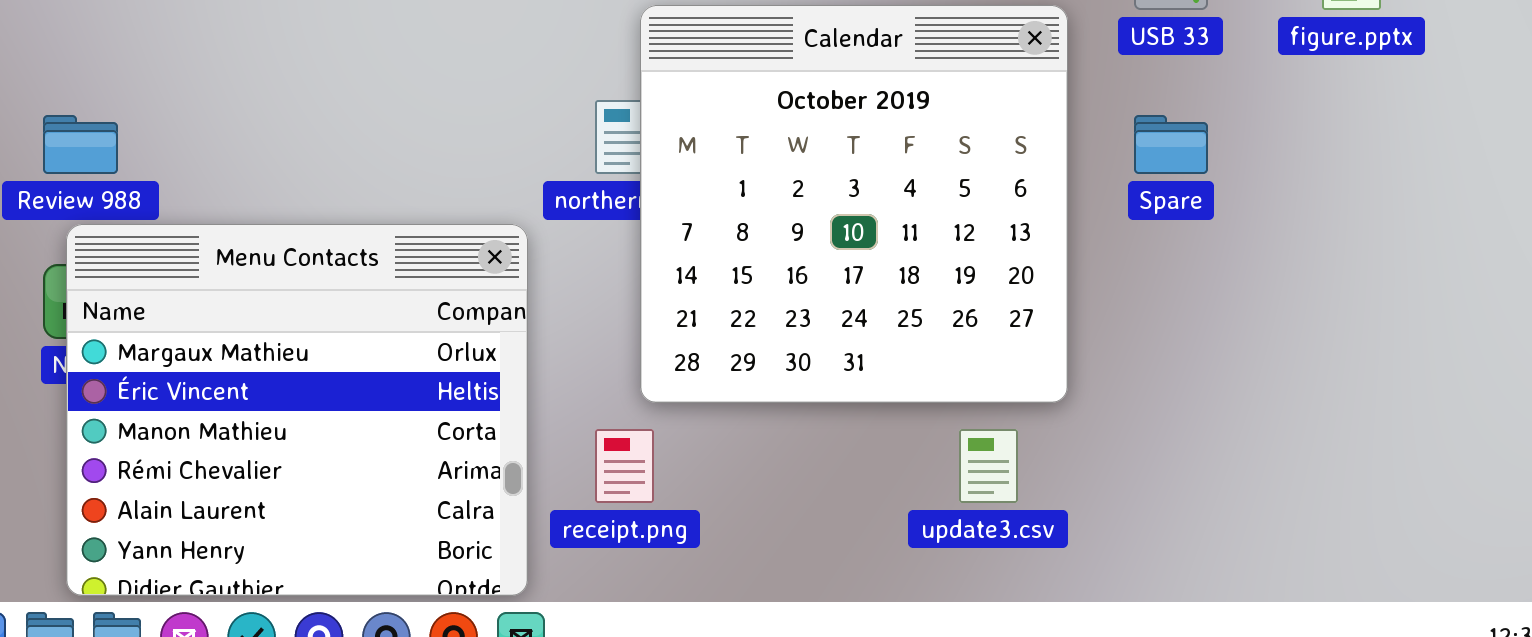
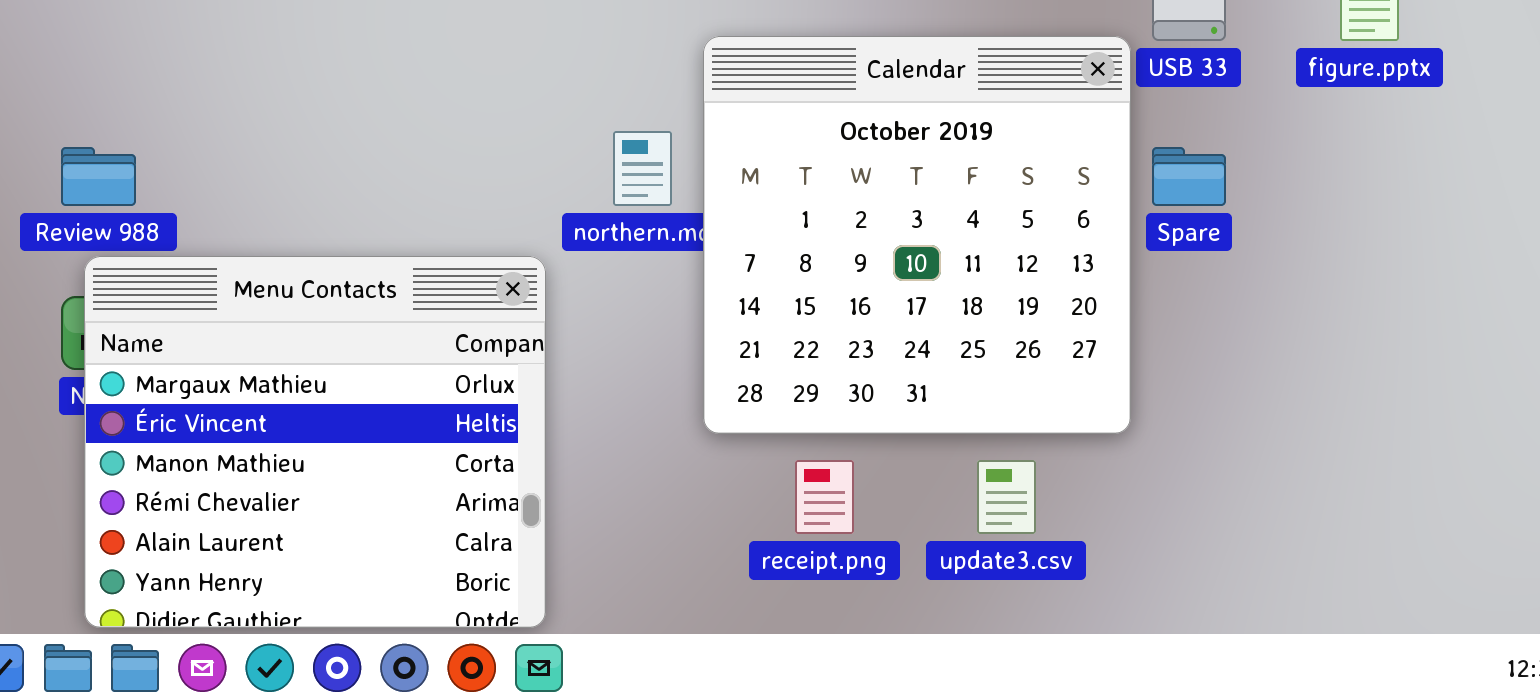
Calendar: [640,5,1068,403] -> [703,36,1131,434], moved
receipt.png: [595,429,654,503] -> [795,460,854,534], moved

